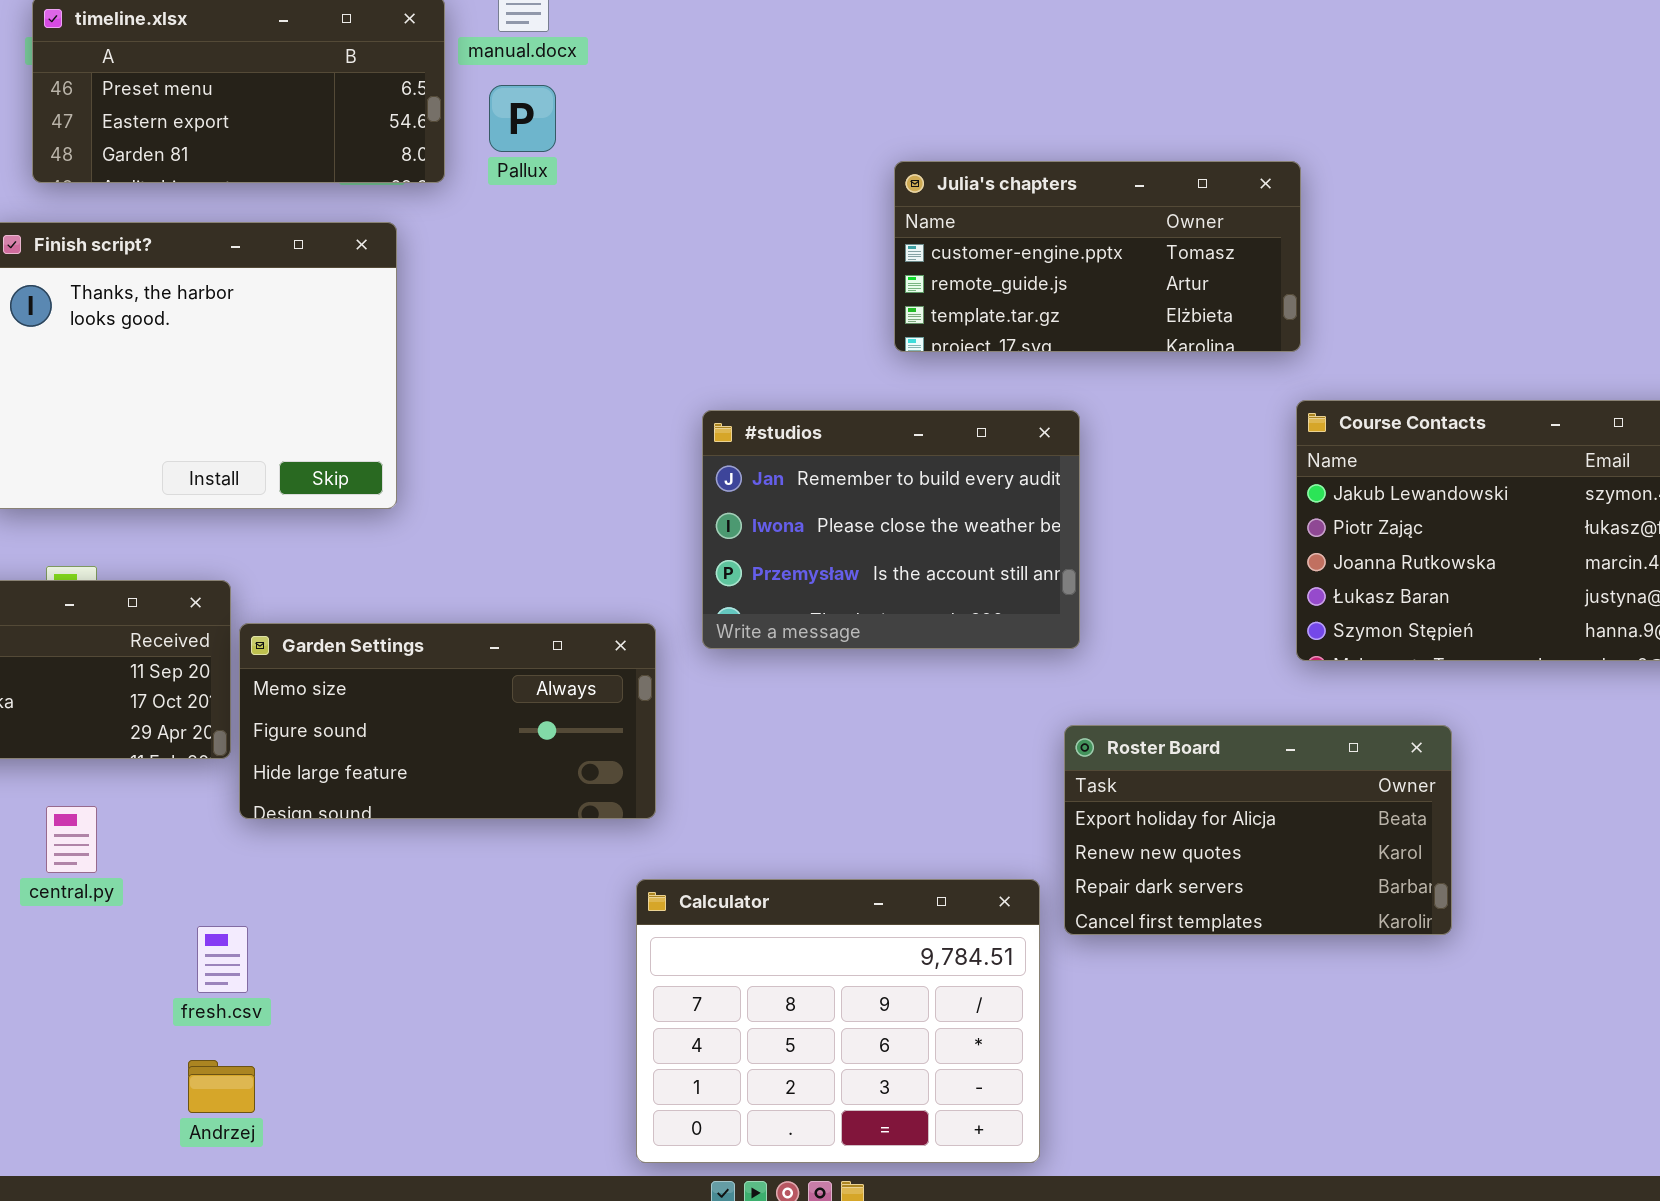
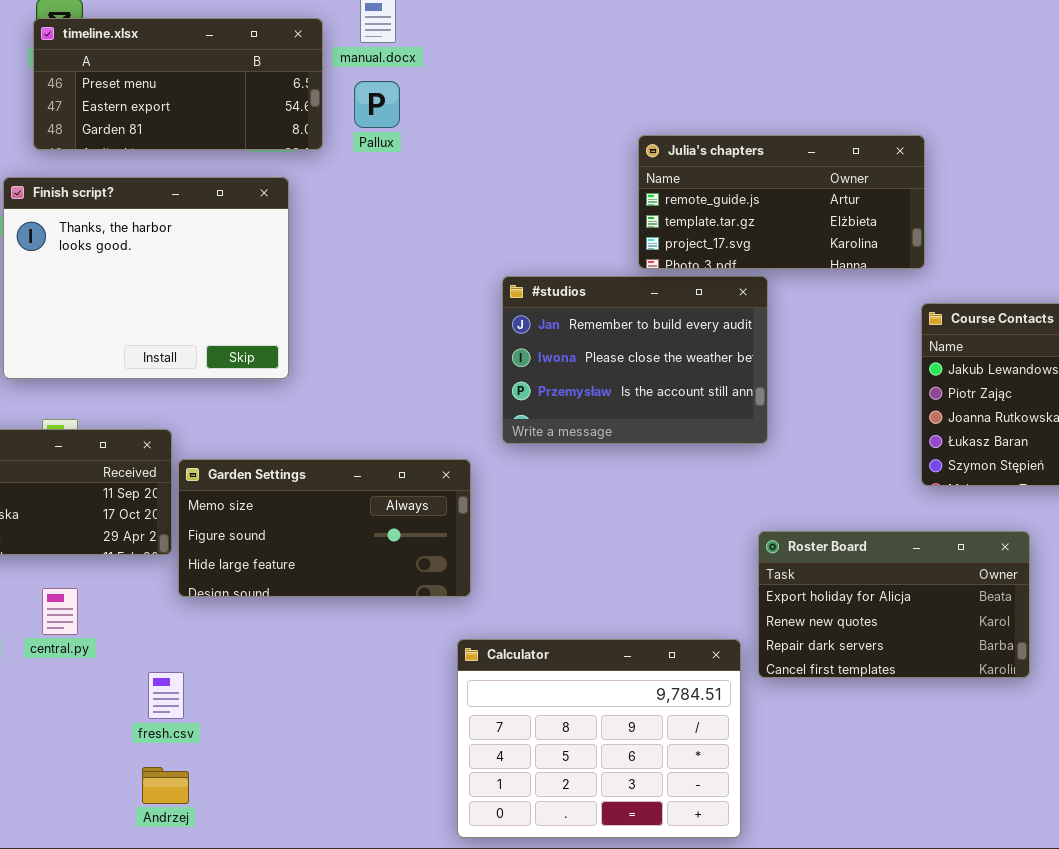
Julia's chapters: [894,161,1301,352] -> [638,135,925,269], scrolled down 1 row
#studios: [702,410,1080,649] -> [502,276,768,444], moved

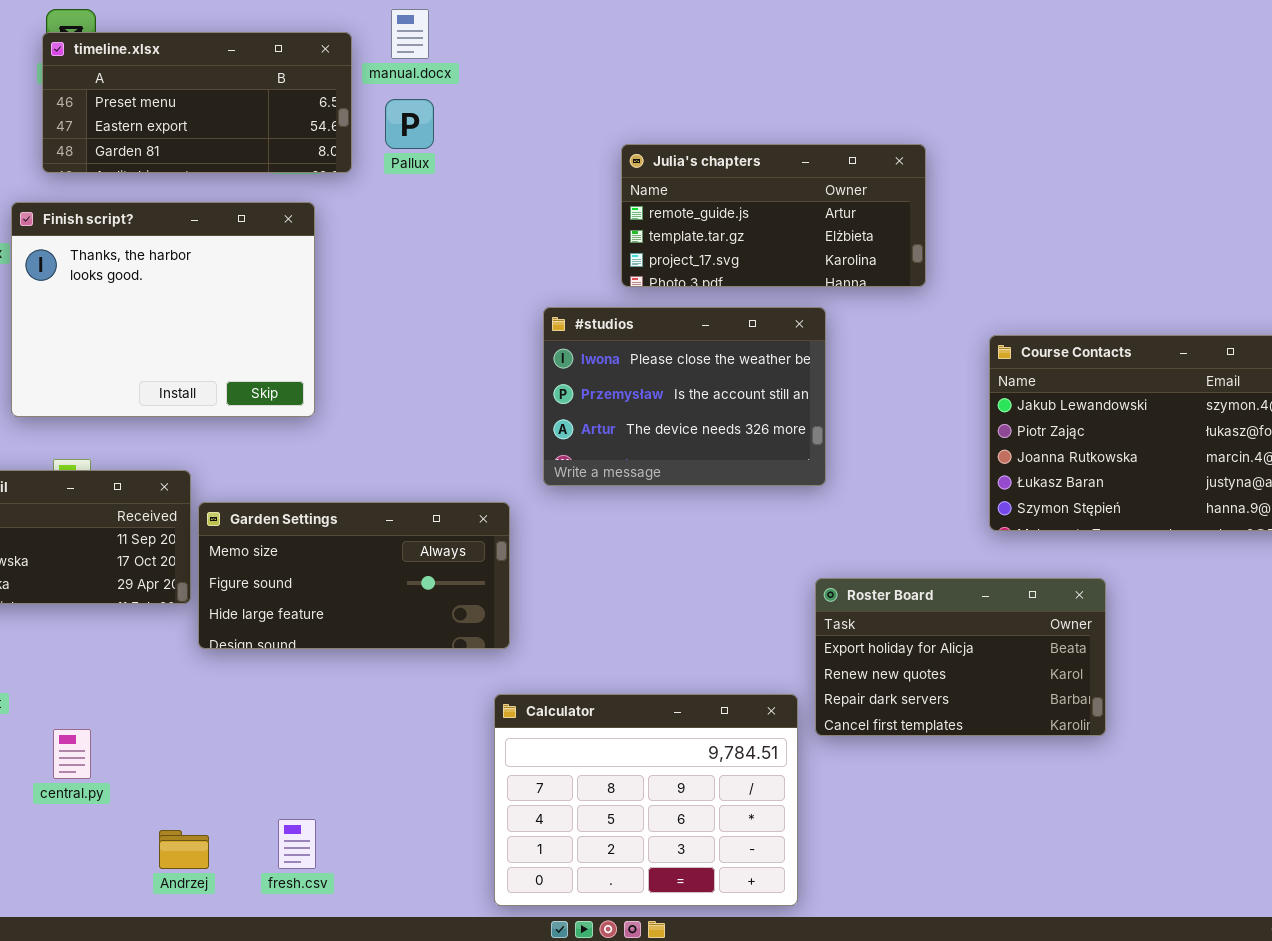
Julia's chapters: [638,135,925,269] -> [621,144,926,287], moved
#studios: [502,276,768,444] -> [543,307,826,486], scrolled down 1 row
central.py: [42,588,78,635] -> [53,729,91,779], moved
fresh.csv: [148,672,184,719] -> [278,819,316,869], moved

